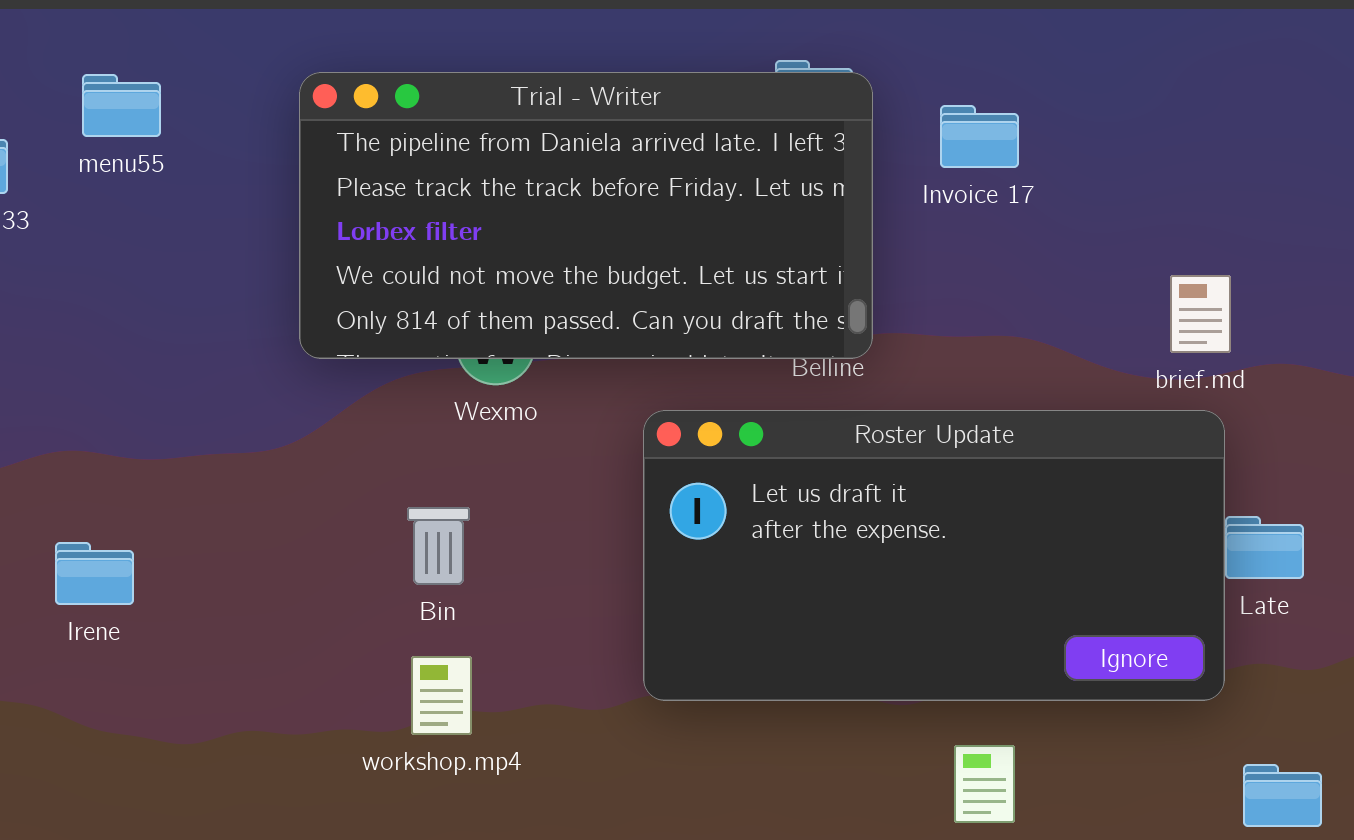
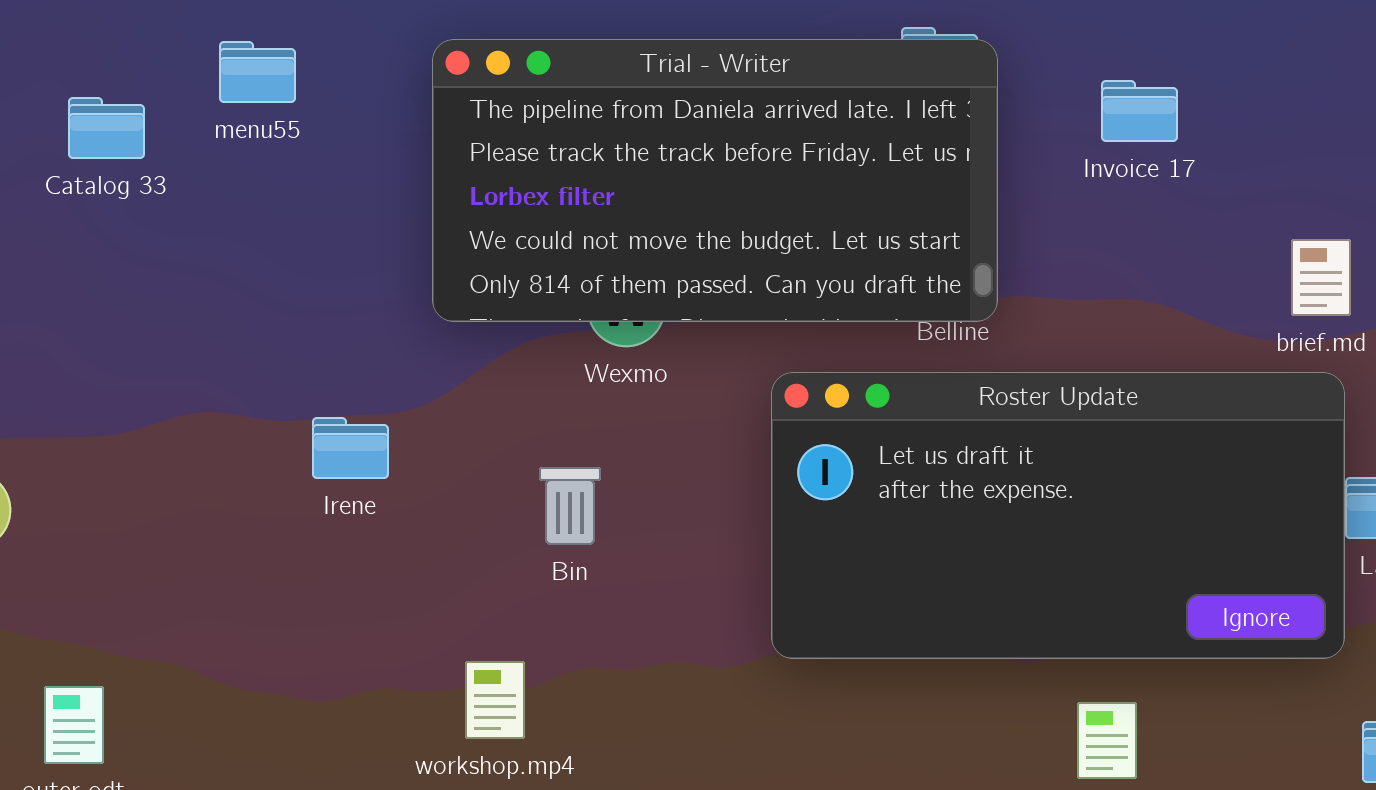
Invoice 17: [940,105,1019,168] -> [1101,80,1178,142], moved
Irene: [55,542,134,605] -> [312,417,389,479], moved
workshop.mp4: [411,656,472,735] -> [465,661,525,739], moved

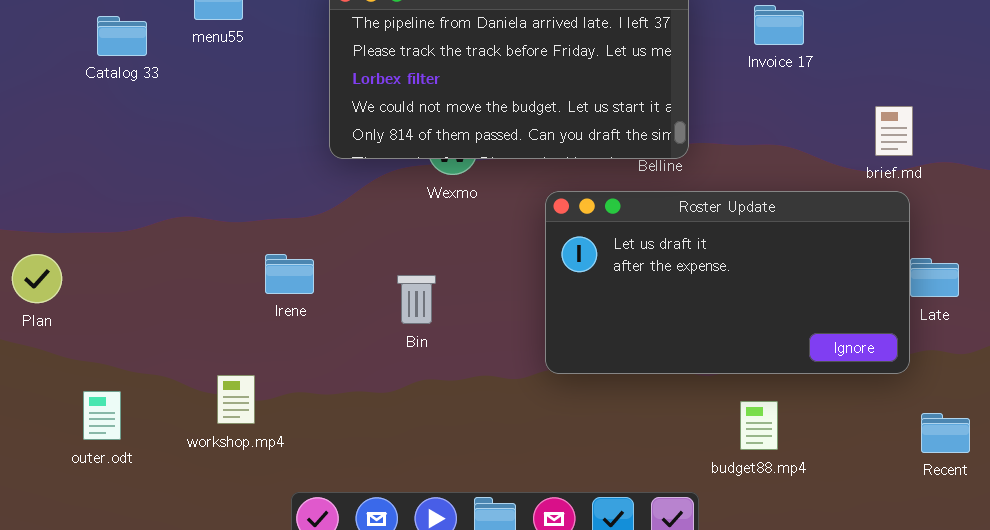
Irene: [312,417,389,479] -> [265,254,314,294], moved
Bin: [539,467,601,545] -> [397,275,436,324], moved
workshop.mp4: [465,661,525,739] -> [217,375,255,424], moved

